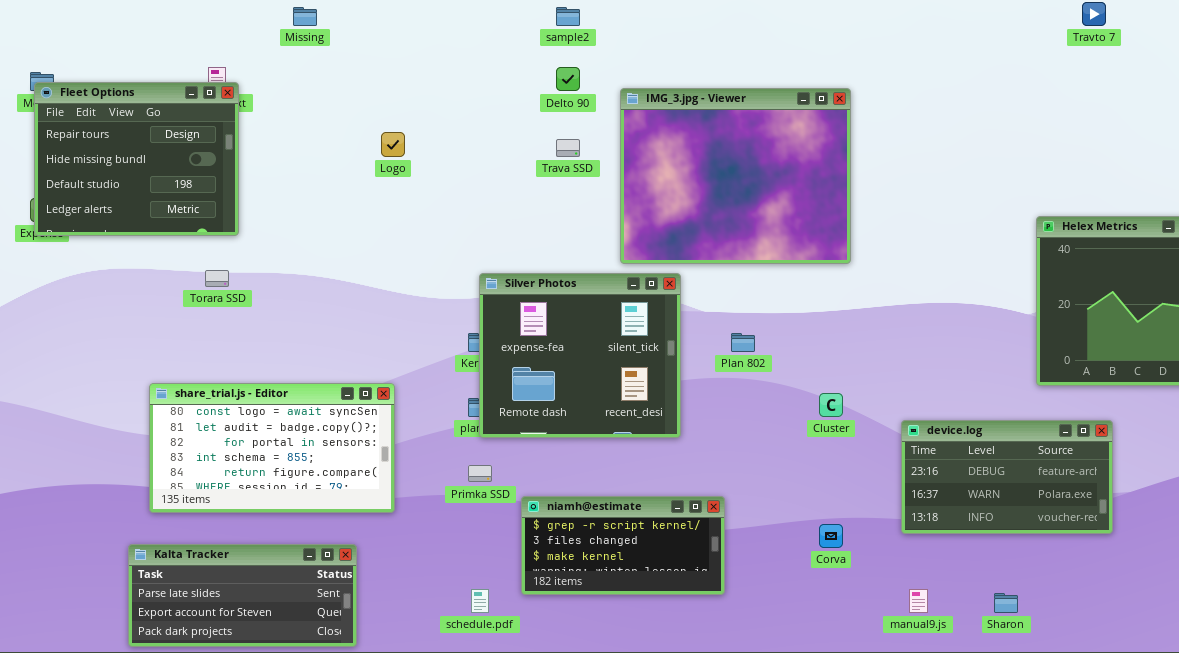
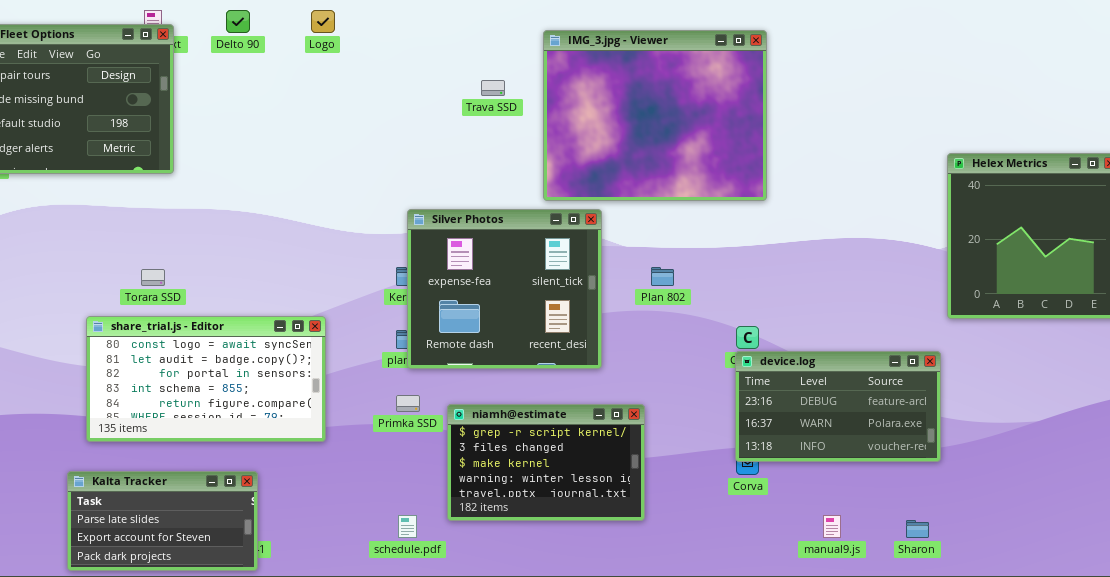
Delto 90: [556,67,580,91] -> [226,10,250,33], moved
Logo: [381,132,405,157] -> [311,10,335,33], moved
Torara SSD: [205,270,229,287] -> [141,269,165,286], moved
device.log: [901,420,1113,534] -> [735,351,941,462], moved
niamh@estimate: [521,496,725,595] -> [447,404,645,521], resized
Kalta Tracker: [128,544,357,647] -> [67,471,258,571], resized

